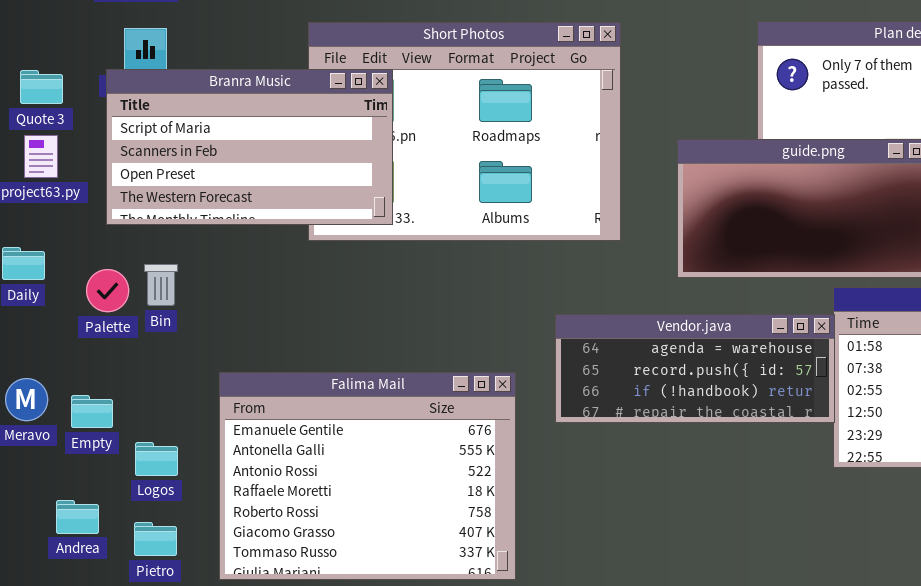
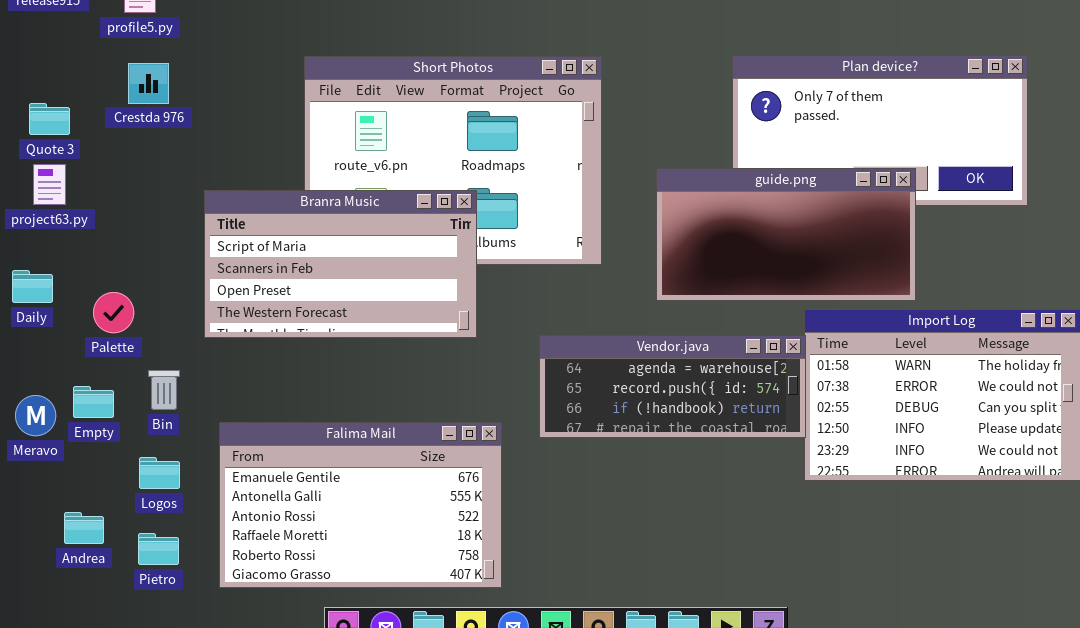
Branra Music: [106,69,393,225] -> [204,190,477,338], moved
Bin: [144,264,178,306] -> [148,370,180,410], moved
Falima Mail: [219,372,516,580] -> [219,422,502,588], resized
Empty: [71,395,113,428] -> [73,386,114,418], moved

